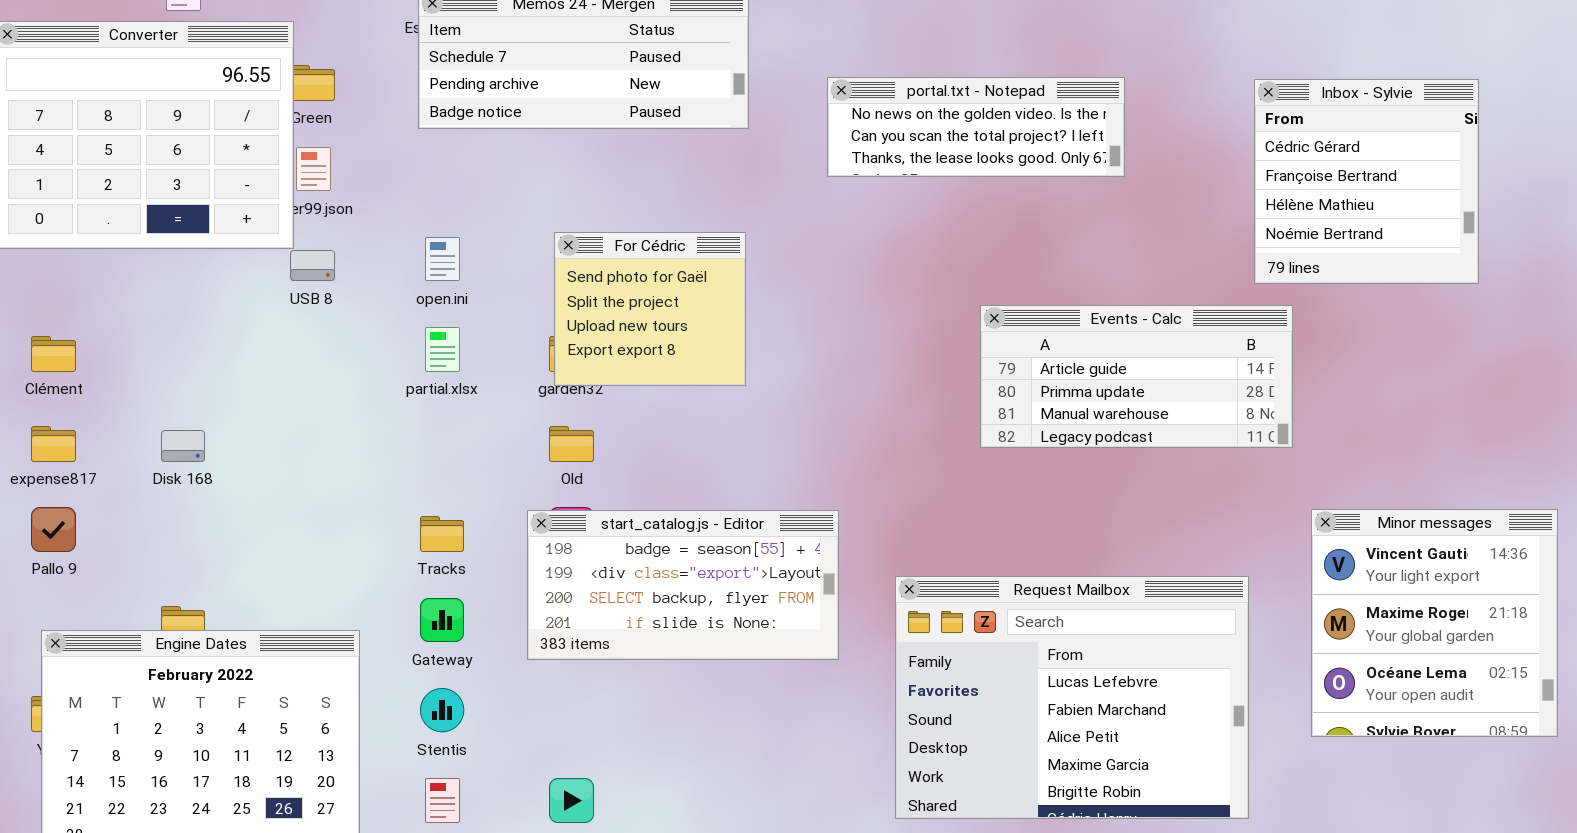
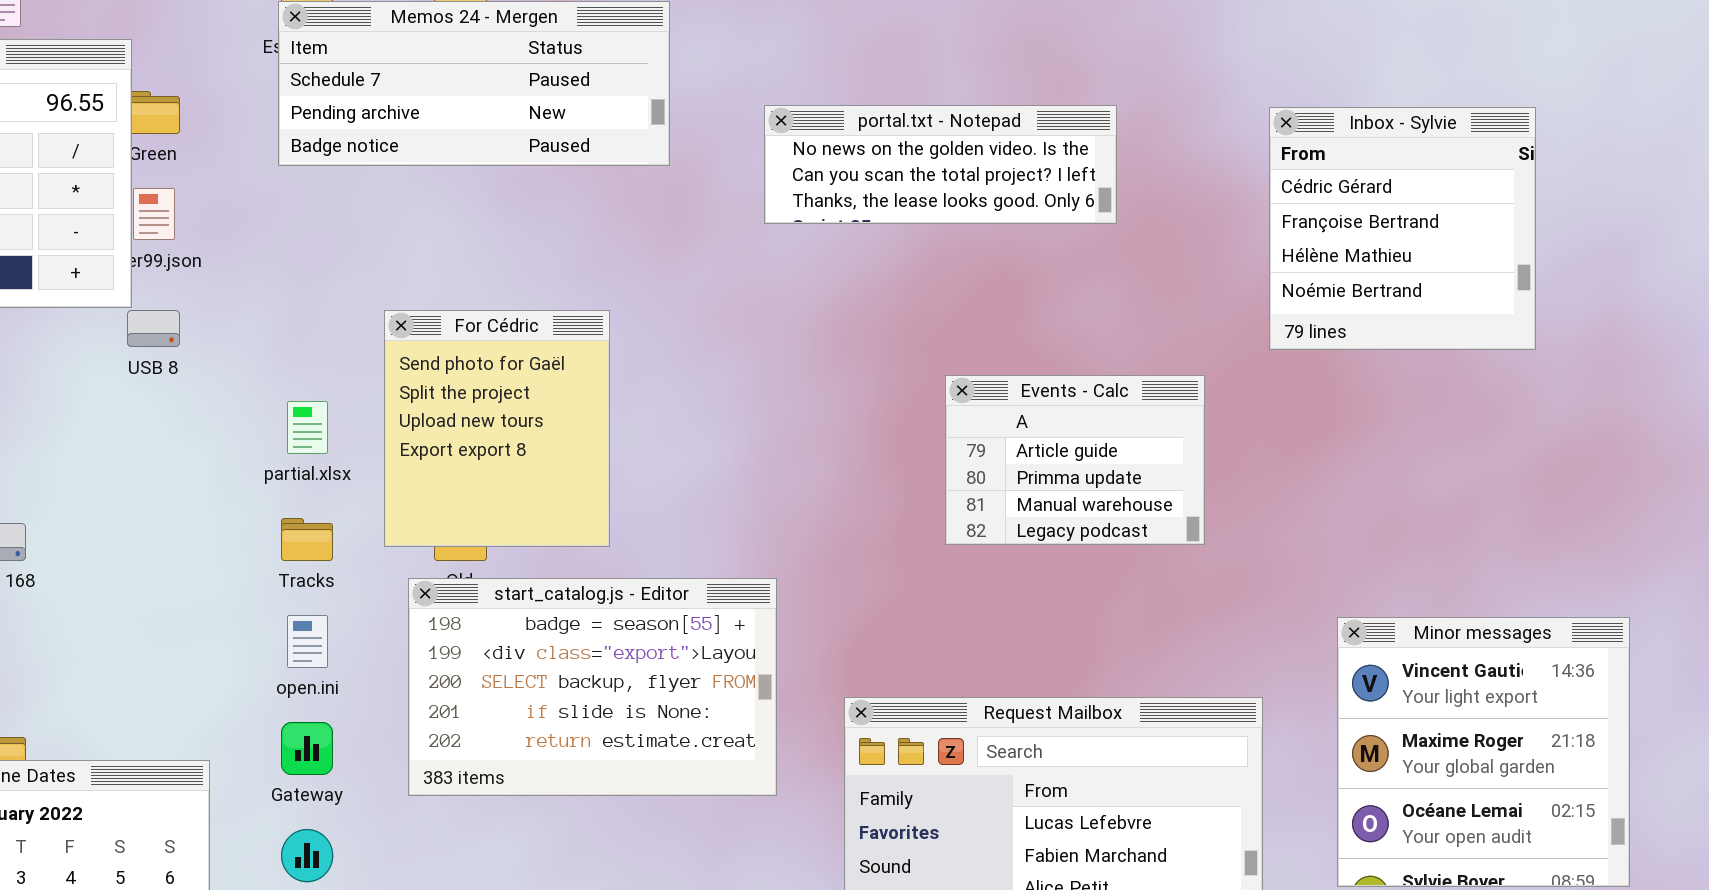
For Cédric: [554,232,746,386] -> [384,310,610,547], moved, resized
open.ini: [425,237,460,281] -> [287,615,328,668], moved
Events - Calc: [980,305,1293,448] -> [945,375,1205,545], resized
start_catalog.js - Editor: [527,510,839,660] -> [408,578,777,796], resized
Tracks: [420,516,464,552] -> [281,518,333,561], moved

